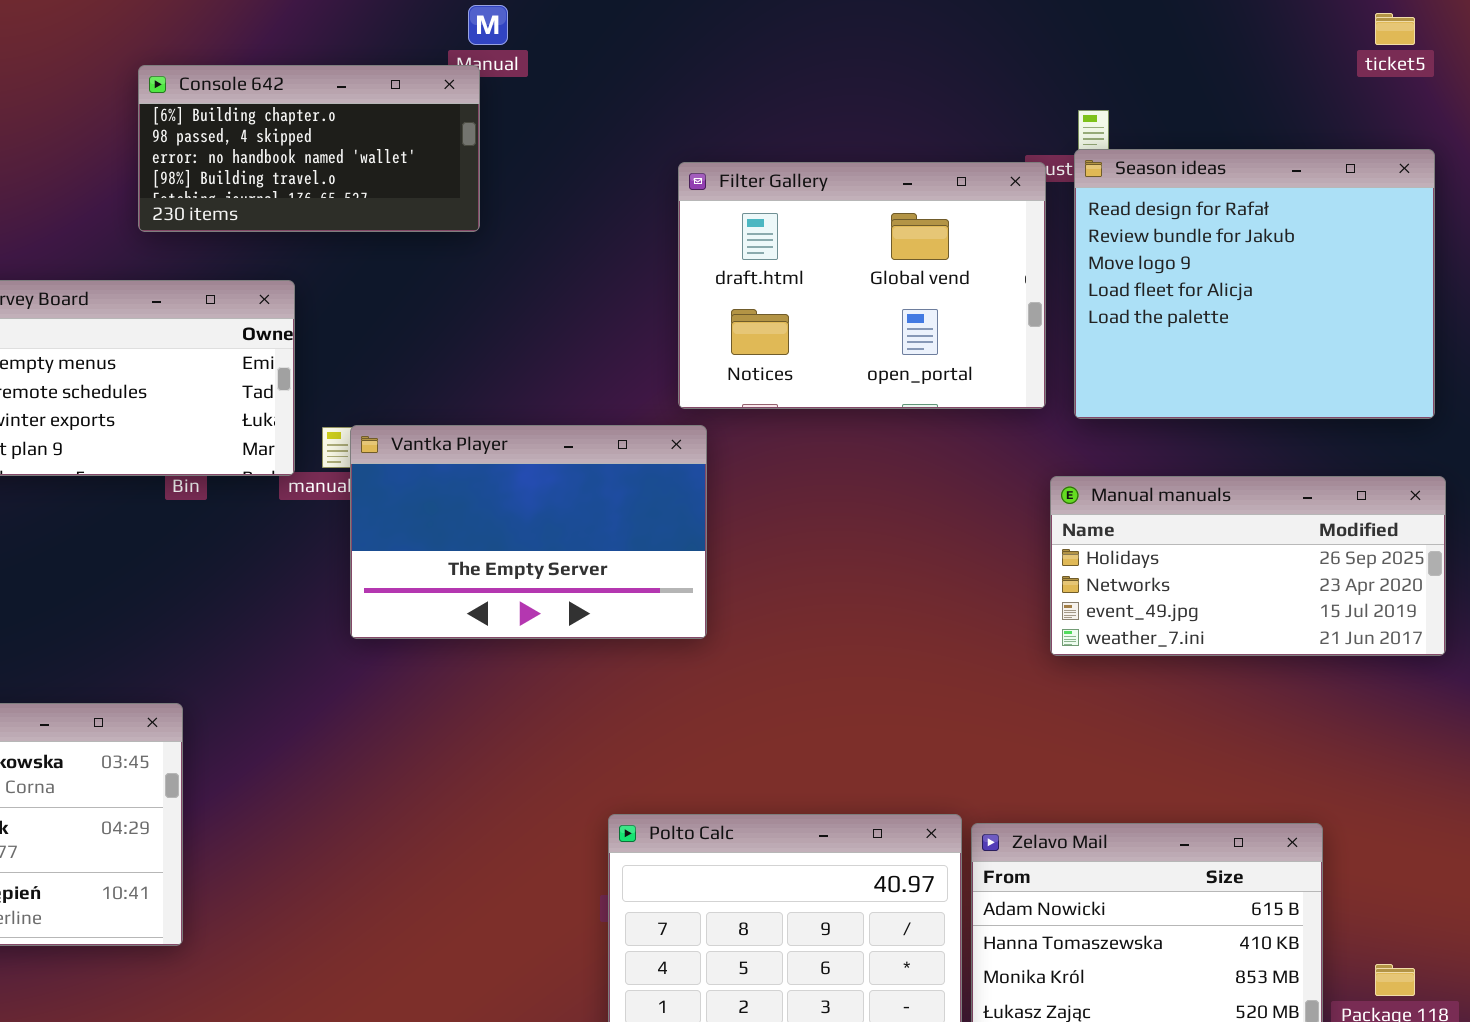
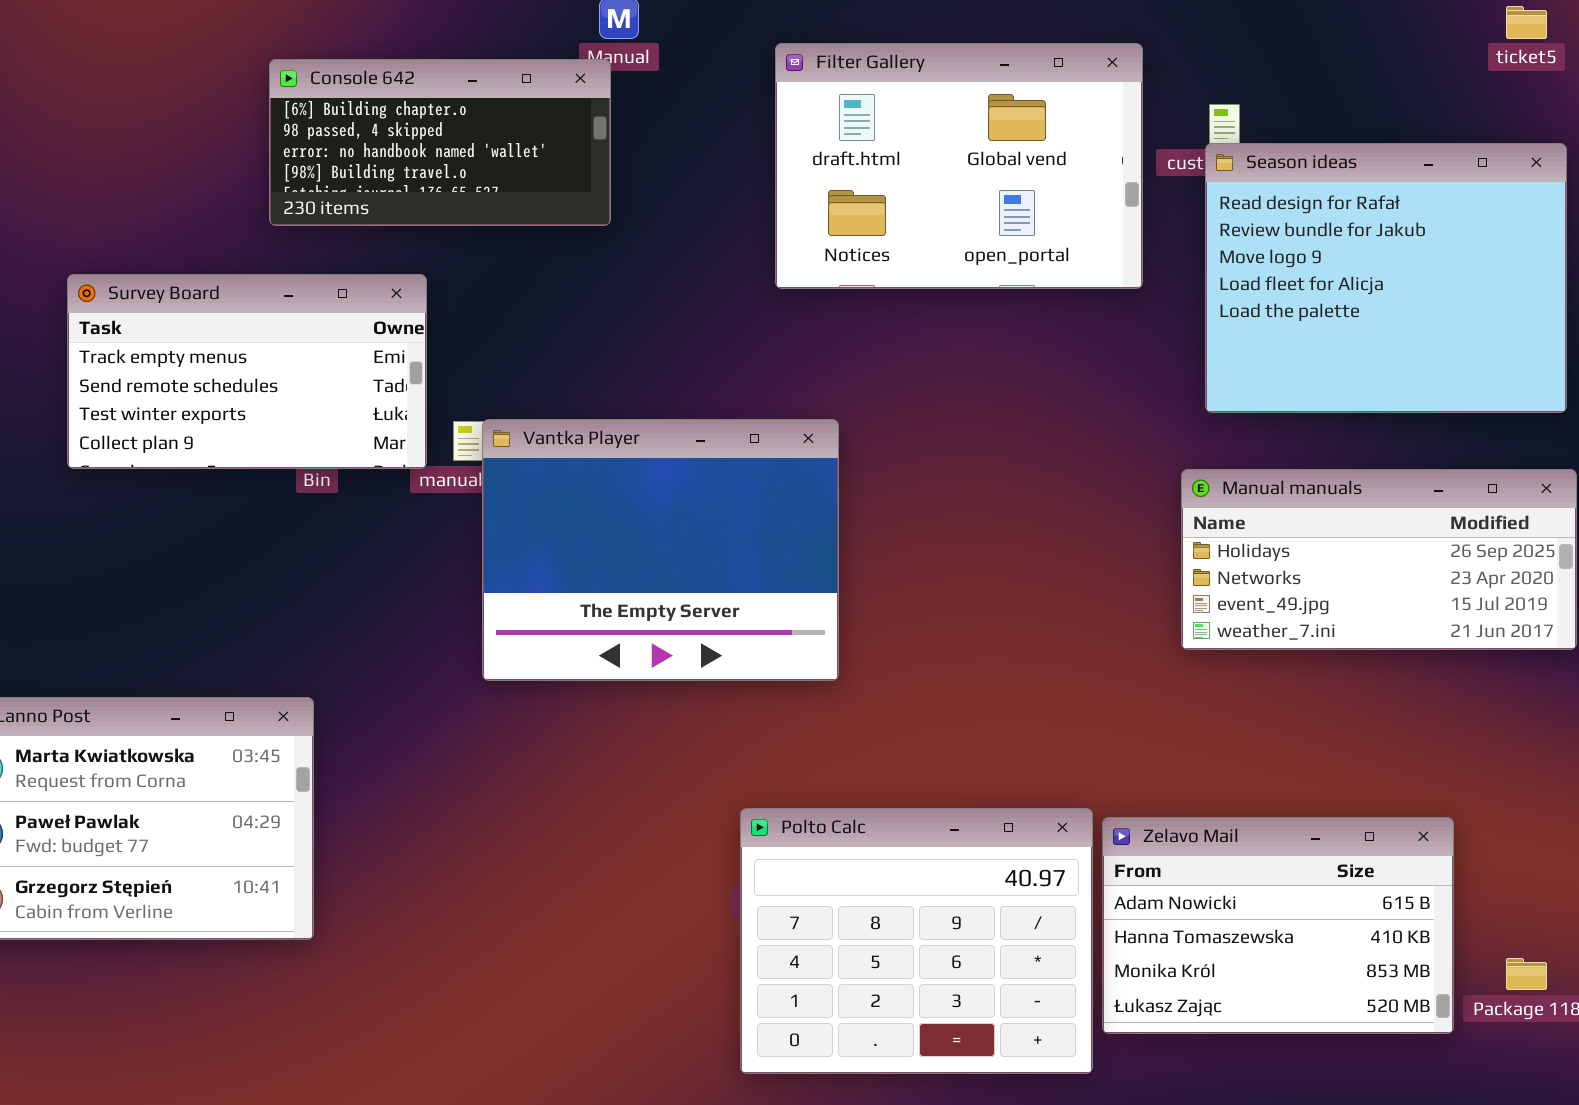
Filter Gallery: [678,162,1046,409] -> [775,43,1143,289], moved
Vantka Player: [350,425,707,639] -> [482,419,839,681], resized

